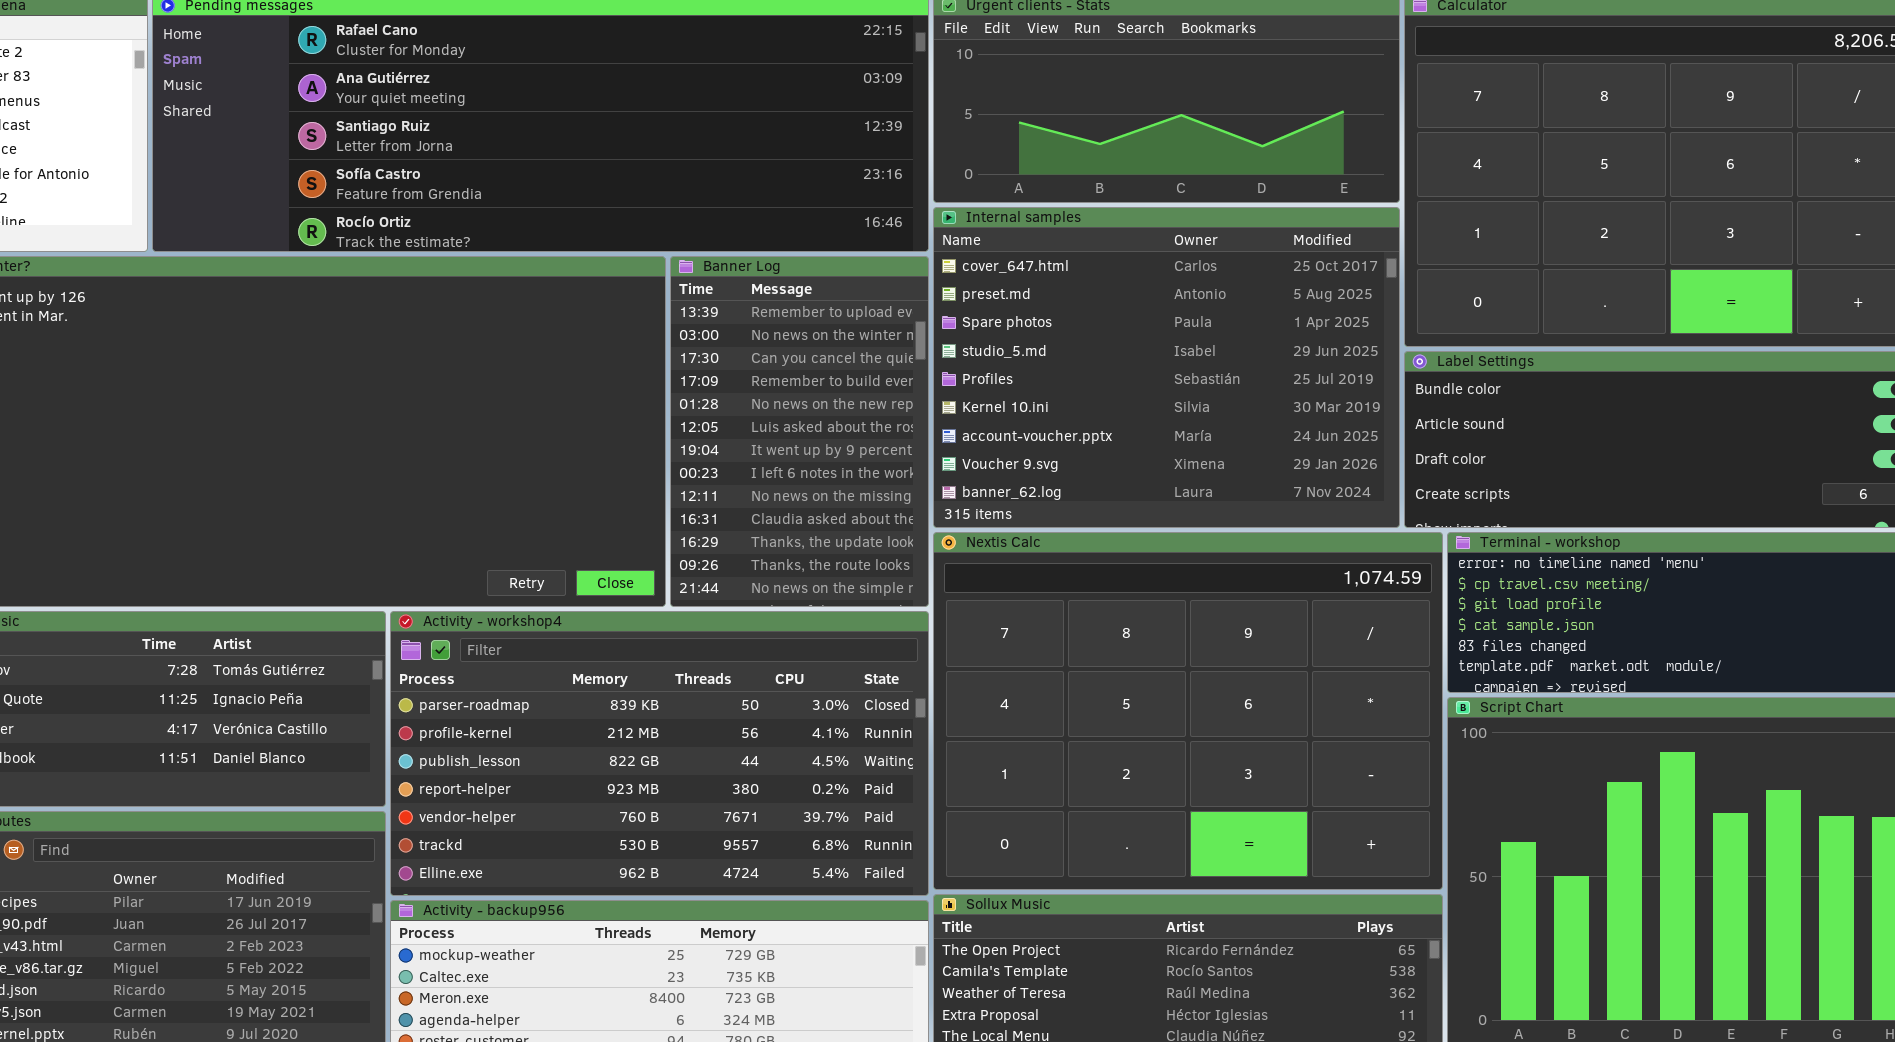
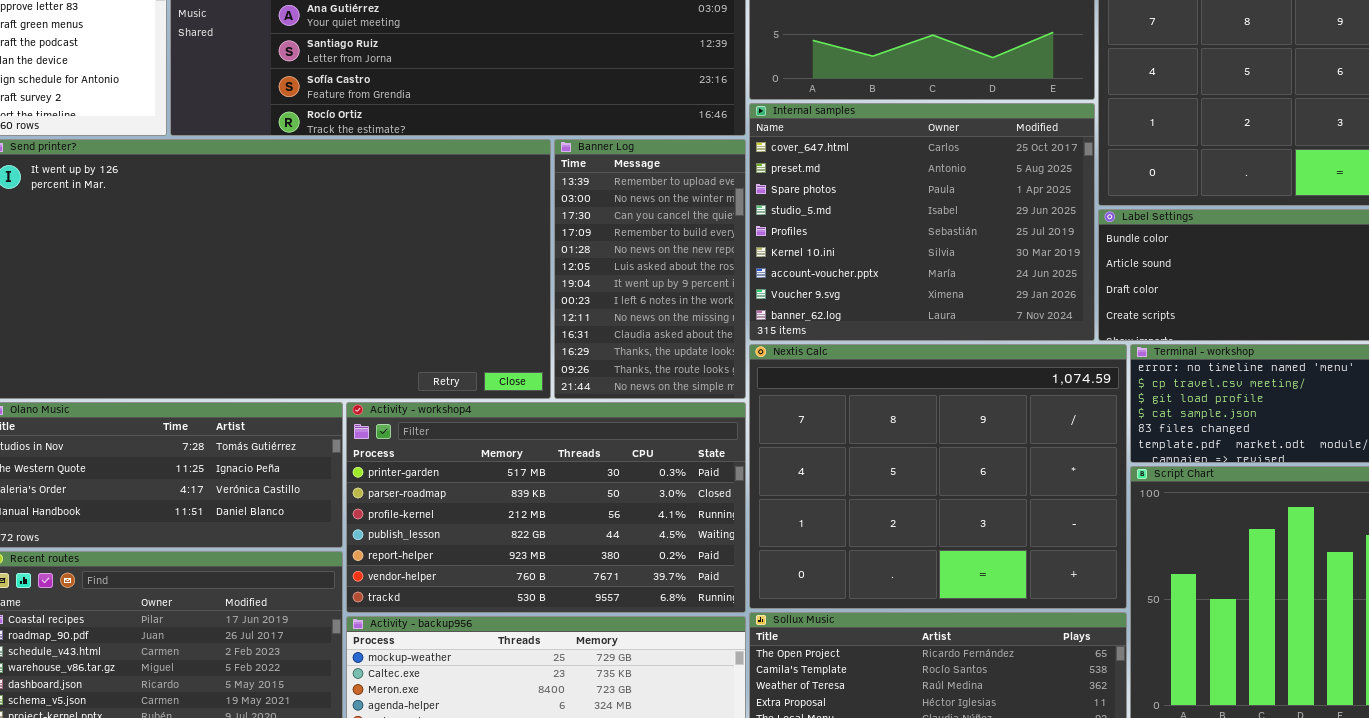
Activity - workshop4: [390,611,929,896] -> [346,402,746,613], scrolled up 1 row

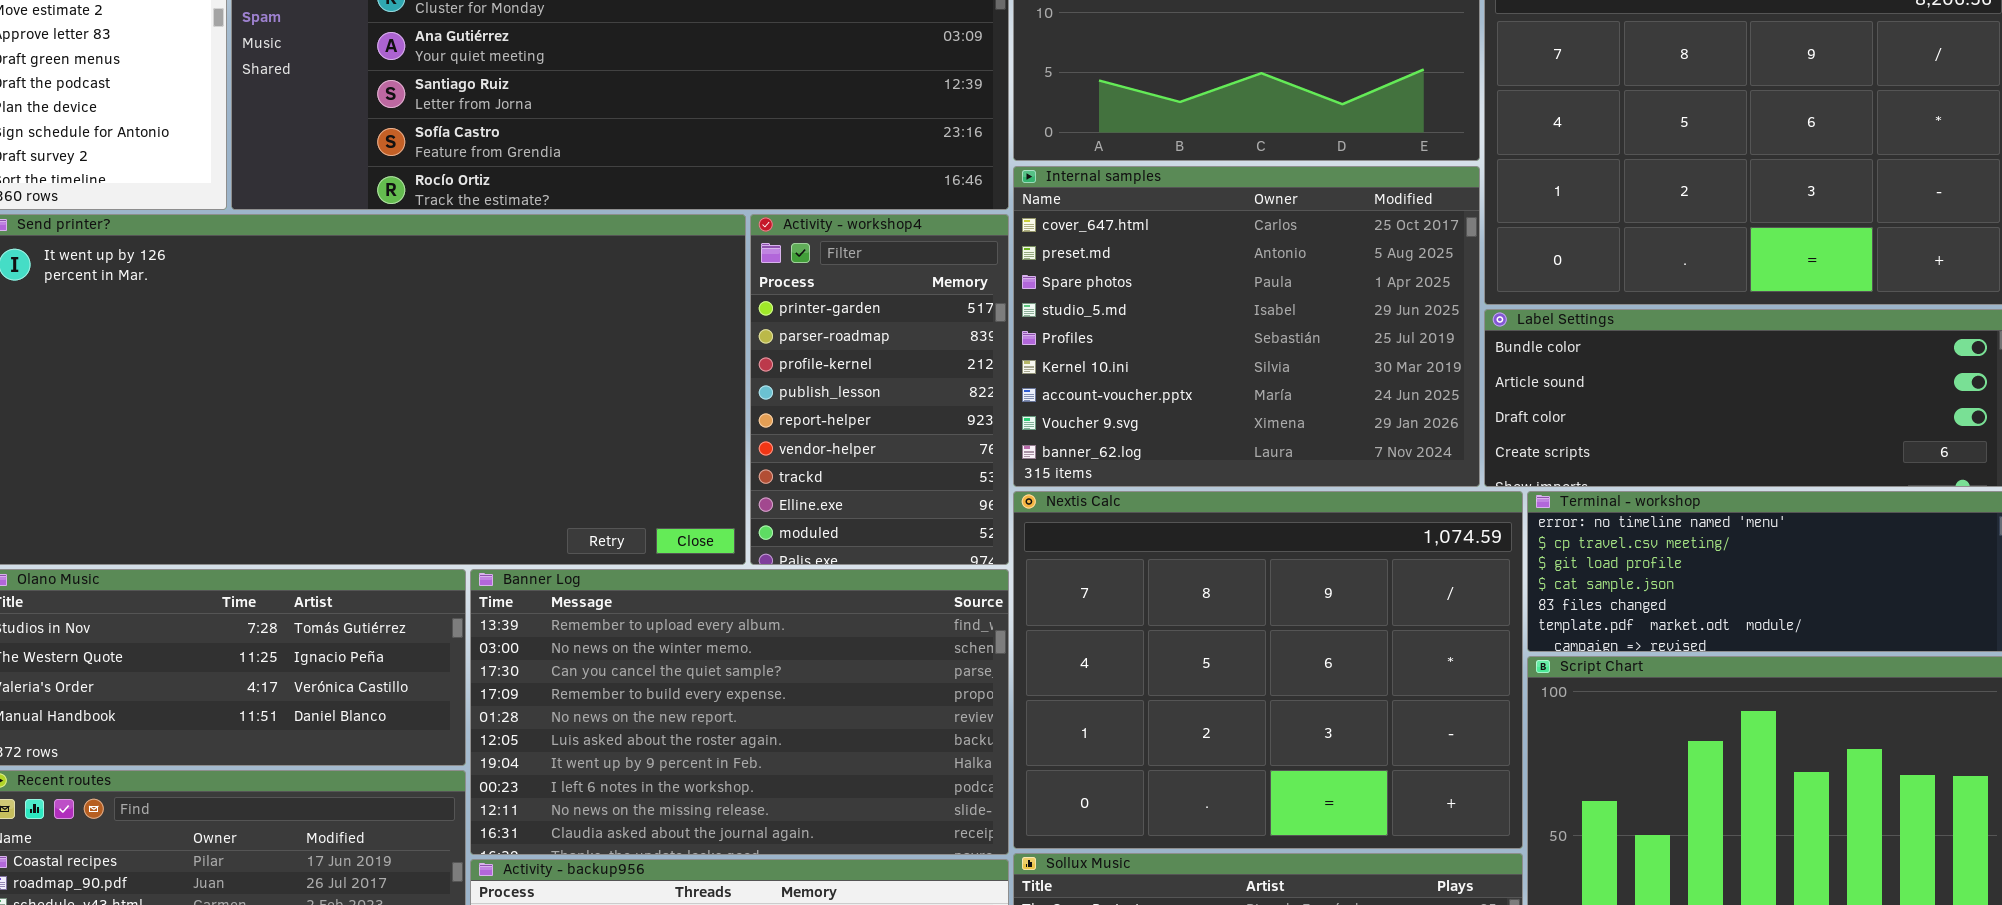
Banner Log: [554,139,746,399] -> [470,569,1009,855], moved, resized
Activity - workshop4: [346,402,746,613] -> [750,214,1009,565], moved, resized

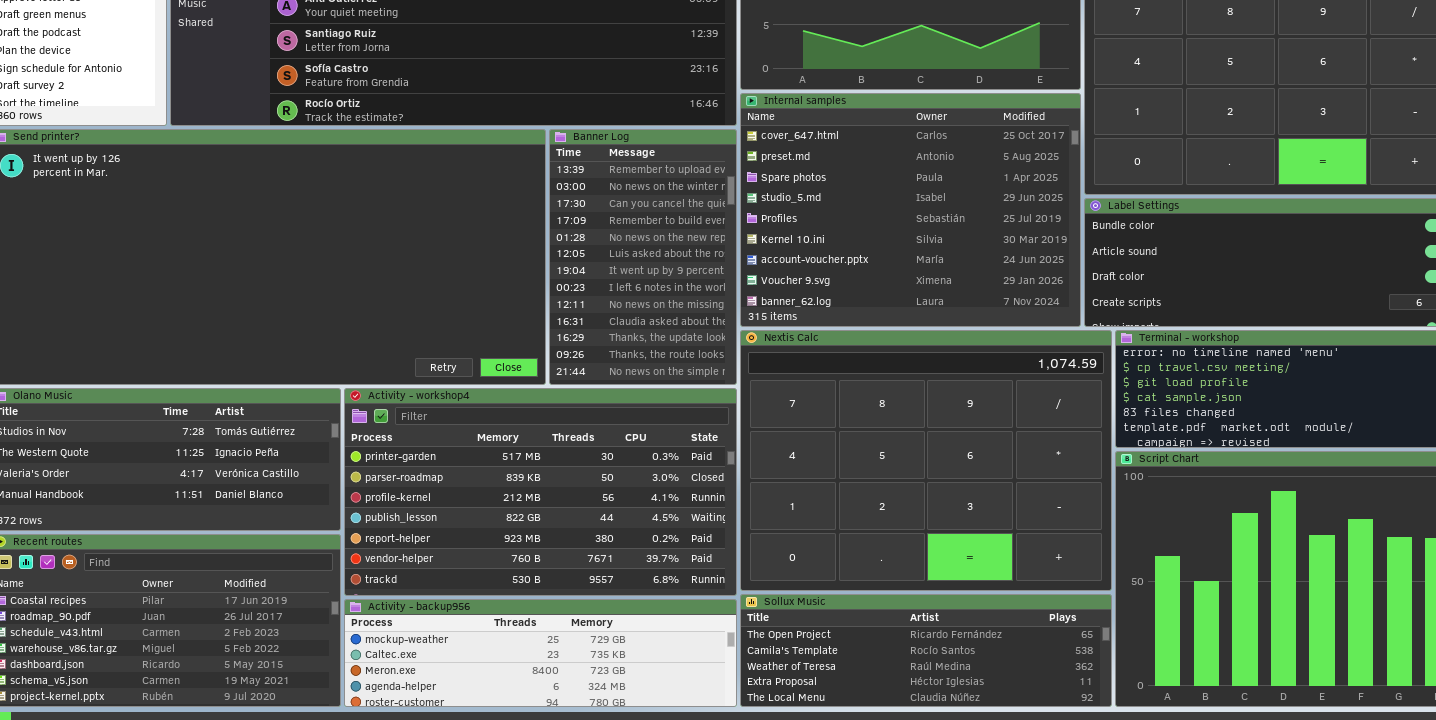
Activity - workshop4: [750,214,1009,565] -> [344,388,737,596], moved, resized
Banner Log: [470,569,1009,855] -> [549,129,737,385], moved, resized

